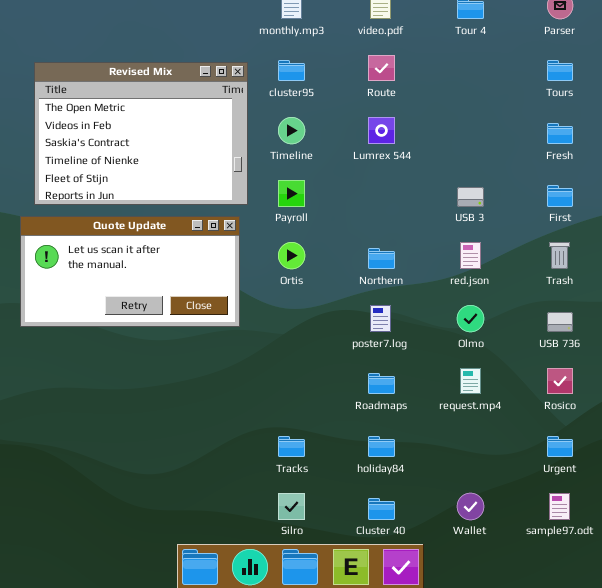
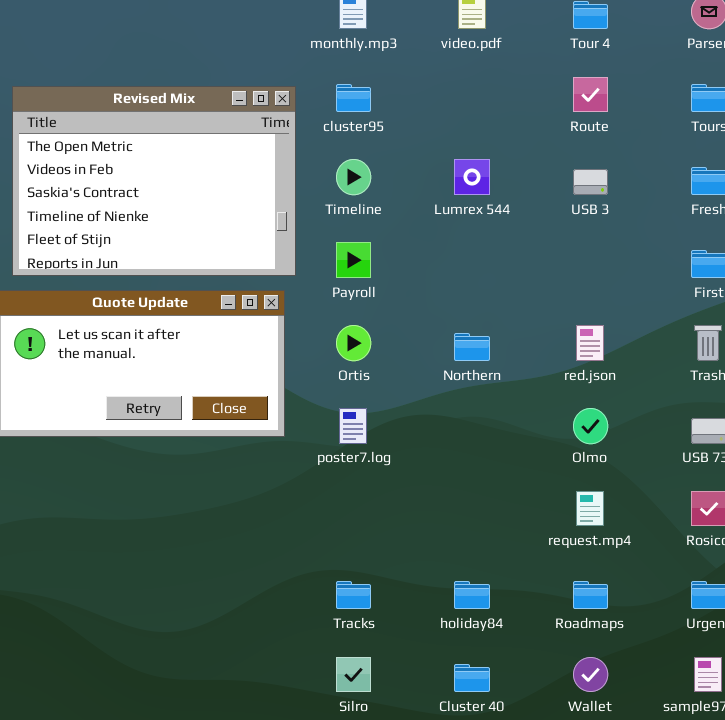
Route: [368,55,395,81] -> [573,77,608,112], moved
USB 3: [457,187,484,207] -> [573,169,608,195], moved
poster7.log: [370,305,391,332] -> [339,408,367,444], moved
Roadmaps: [368,373,395,394] -> [573,581,608,609], moved

